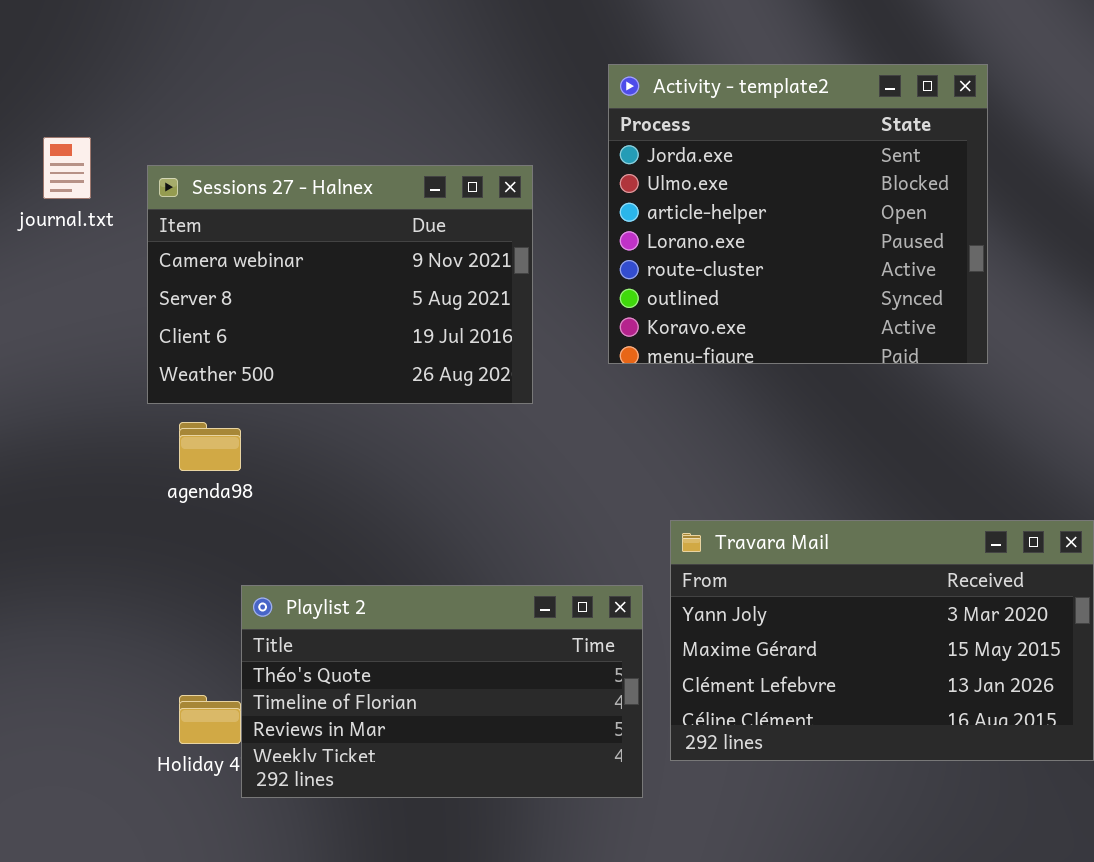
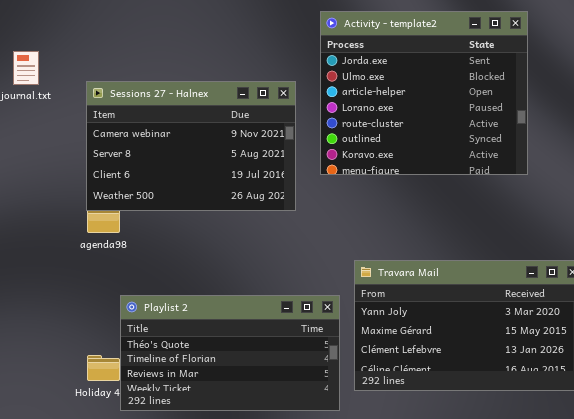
Sessions 27 - Halnex: [147,165,533,404] -> [86,81,296,211], moved

